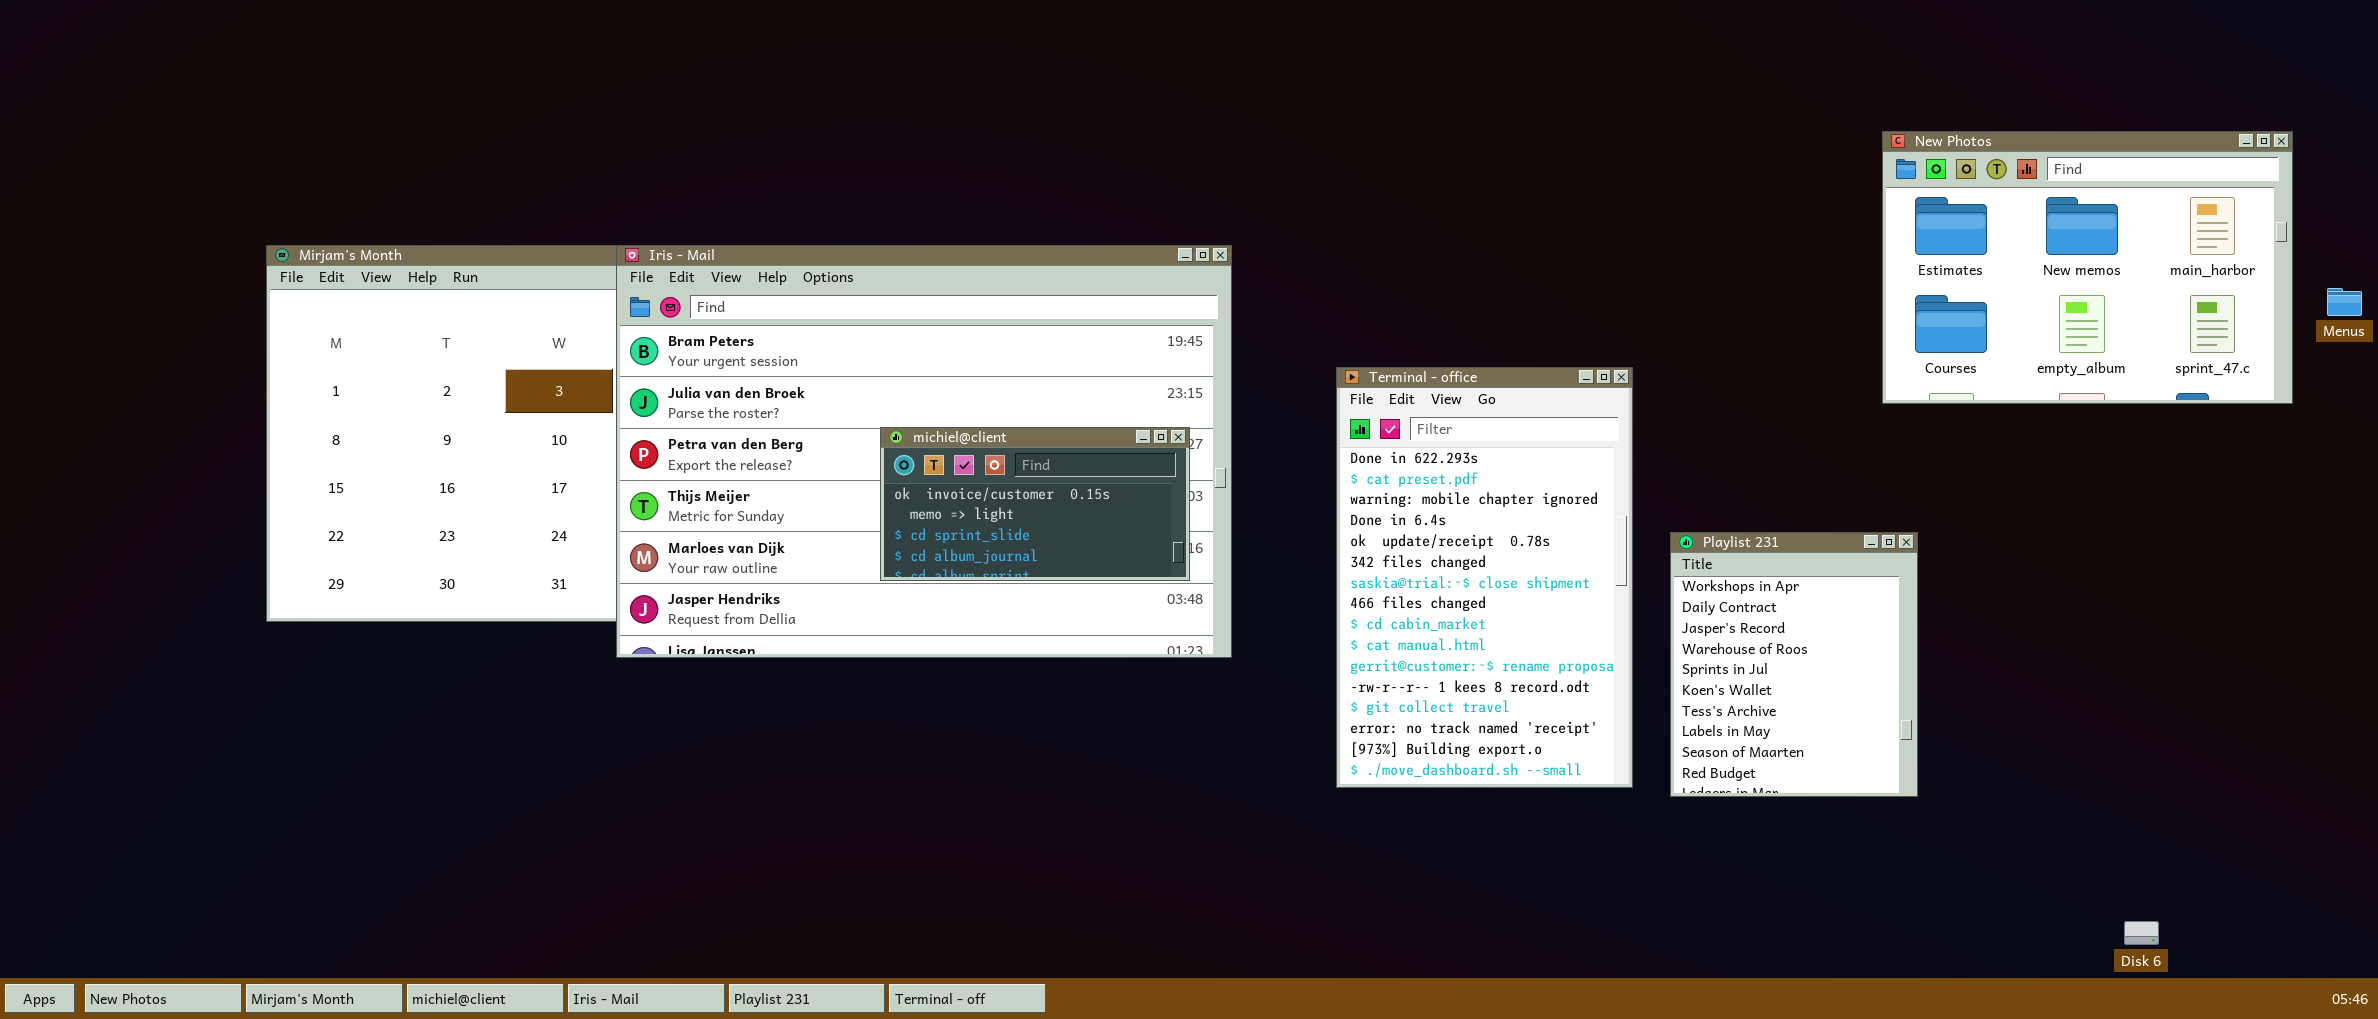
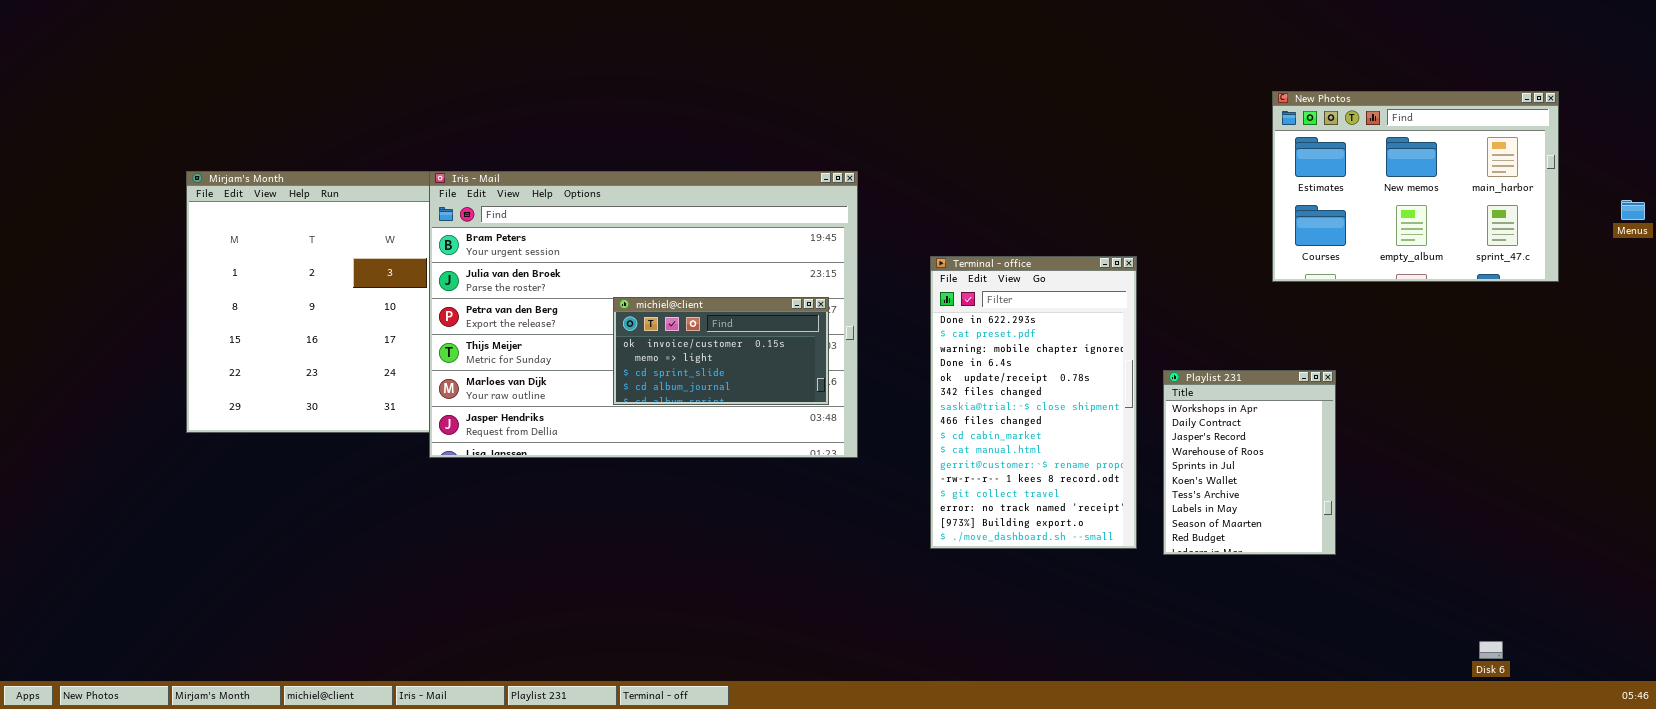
New Photos: [1882,131,2293,404] -> [1272,91,1559,282], moved

